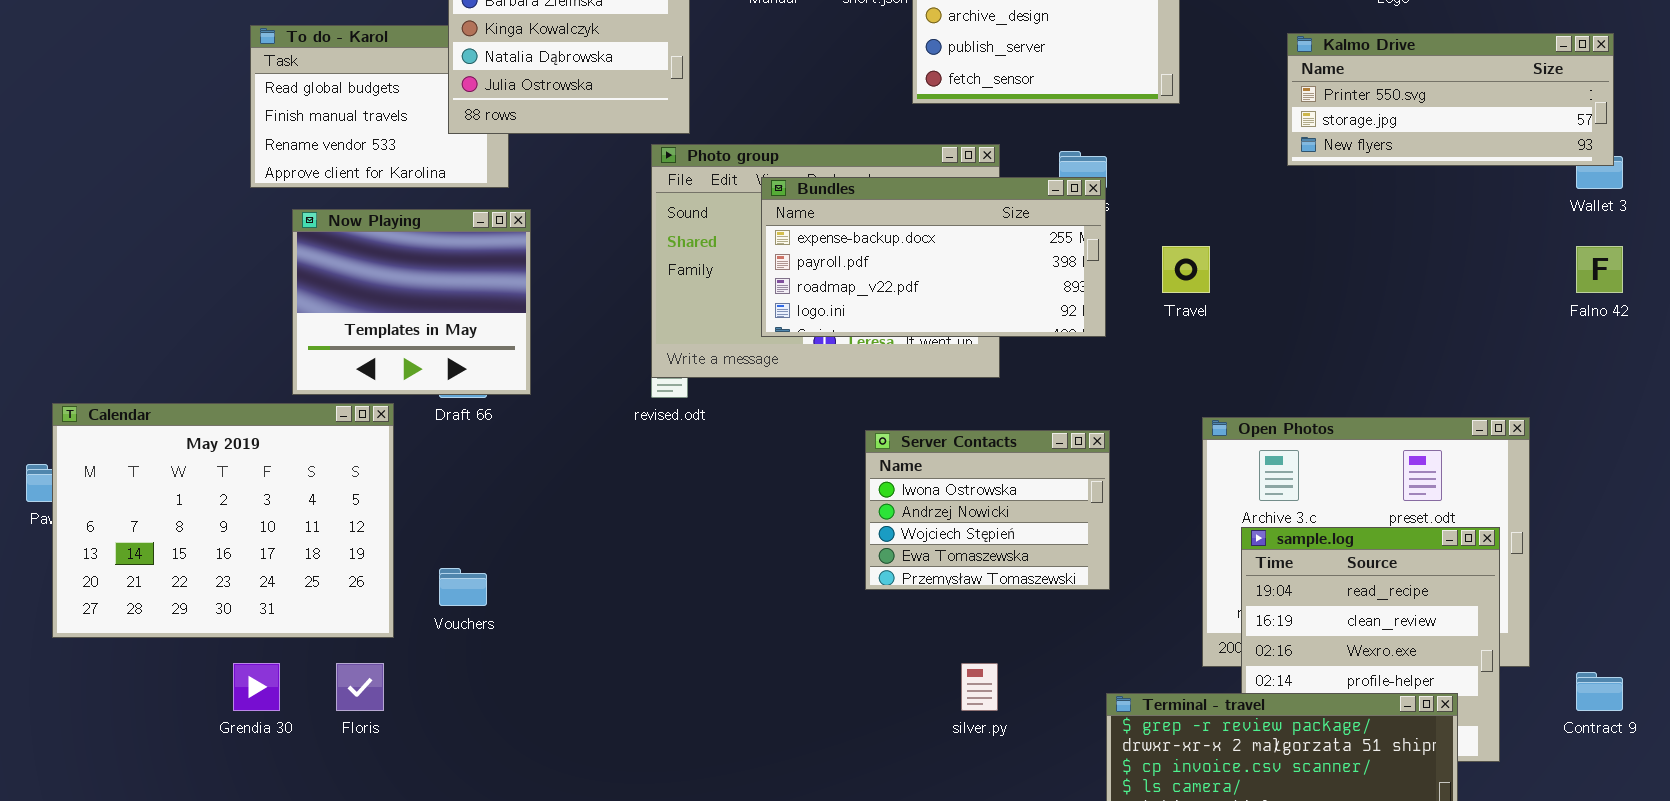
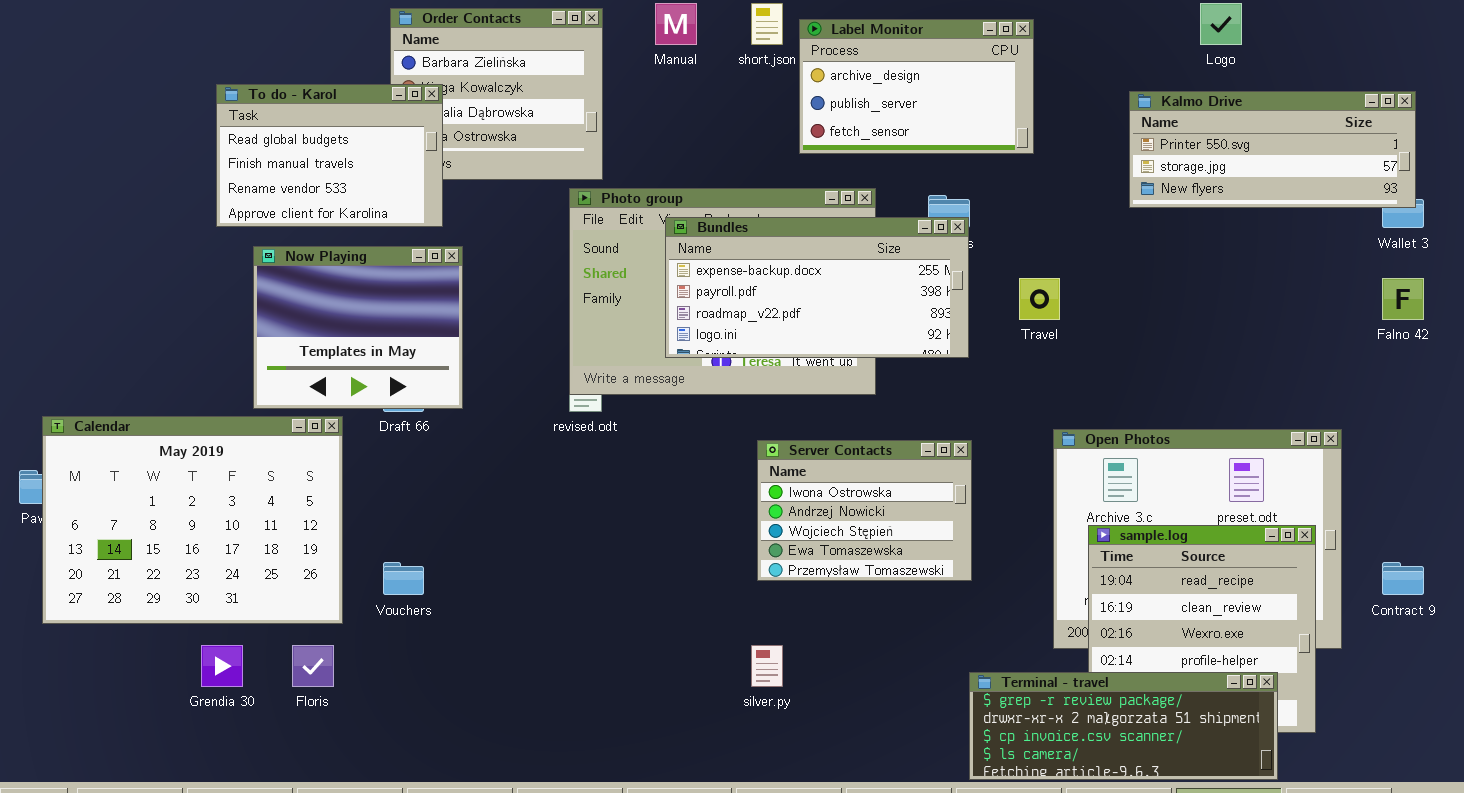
To do - Karol: [250,25,509,188] -> [216,84,443,227], raised
silver.py: [961,663,998,711] -> [751,645,783,687], moved
Contract 9: [1576,672,1623,711] -> [1382,562,1424,595], moved

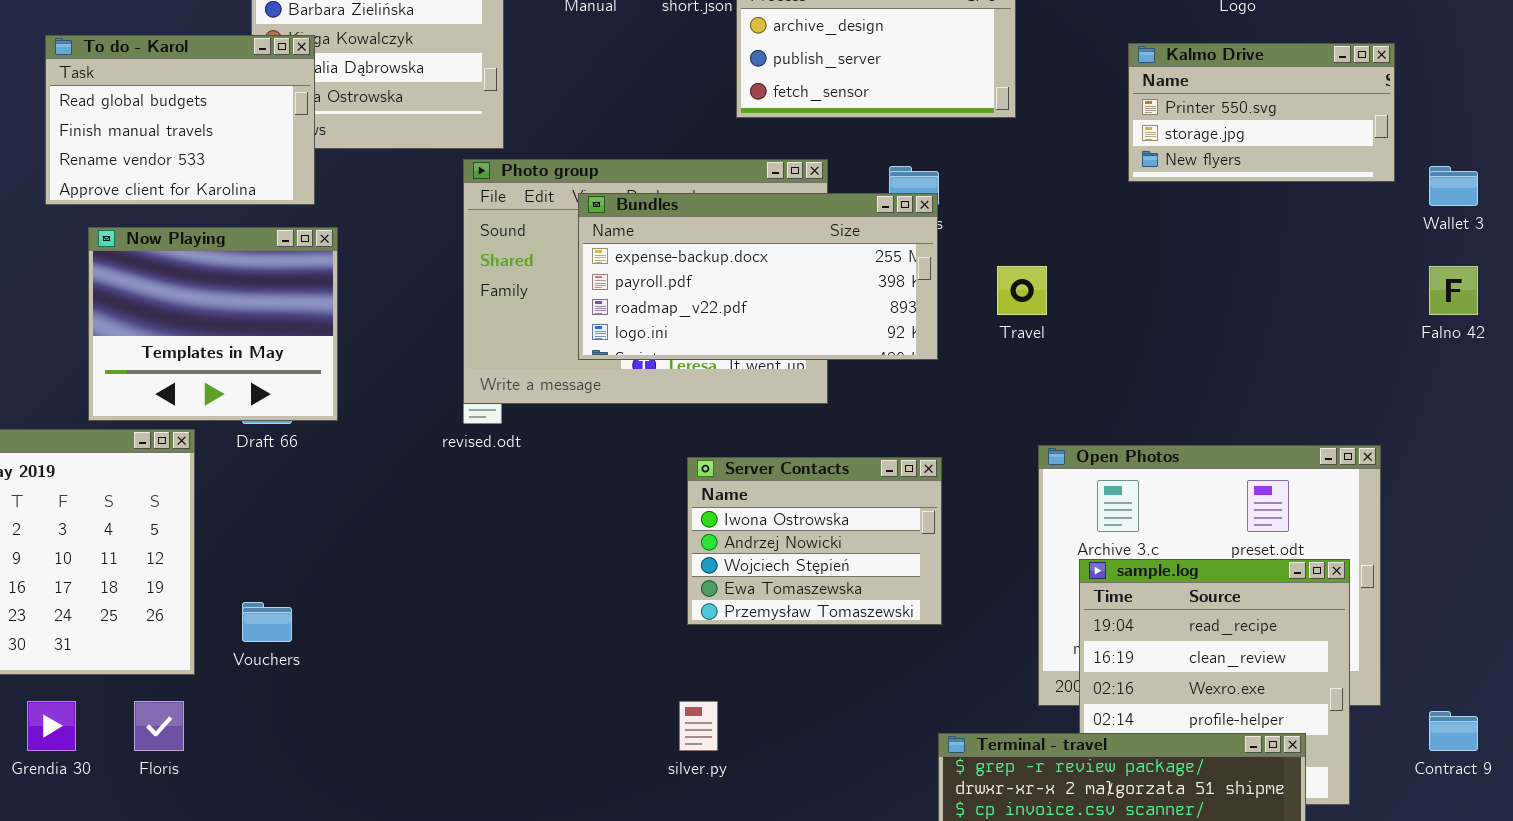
Kalmo Drive: [1129,91,1416,208] -> [1128,43,1395,182], resized
Contract 9: [1382,562,1424,595] -> [1429,711,1478,751], moved

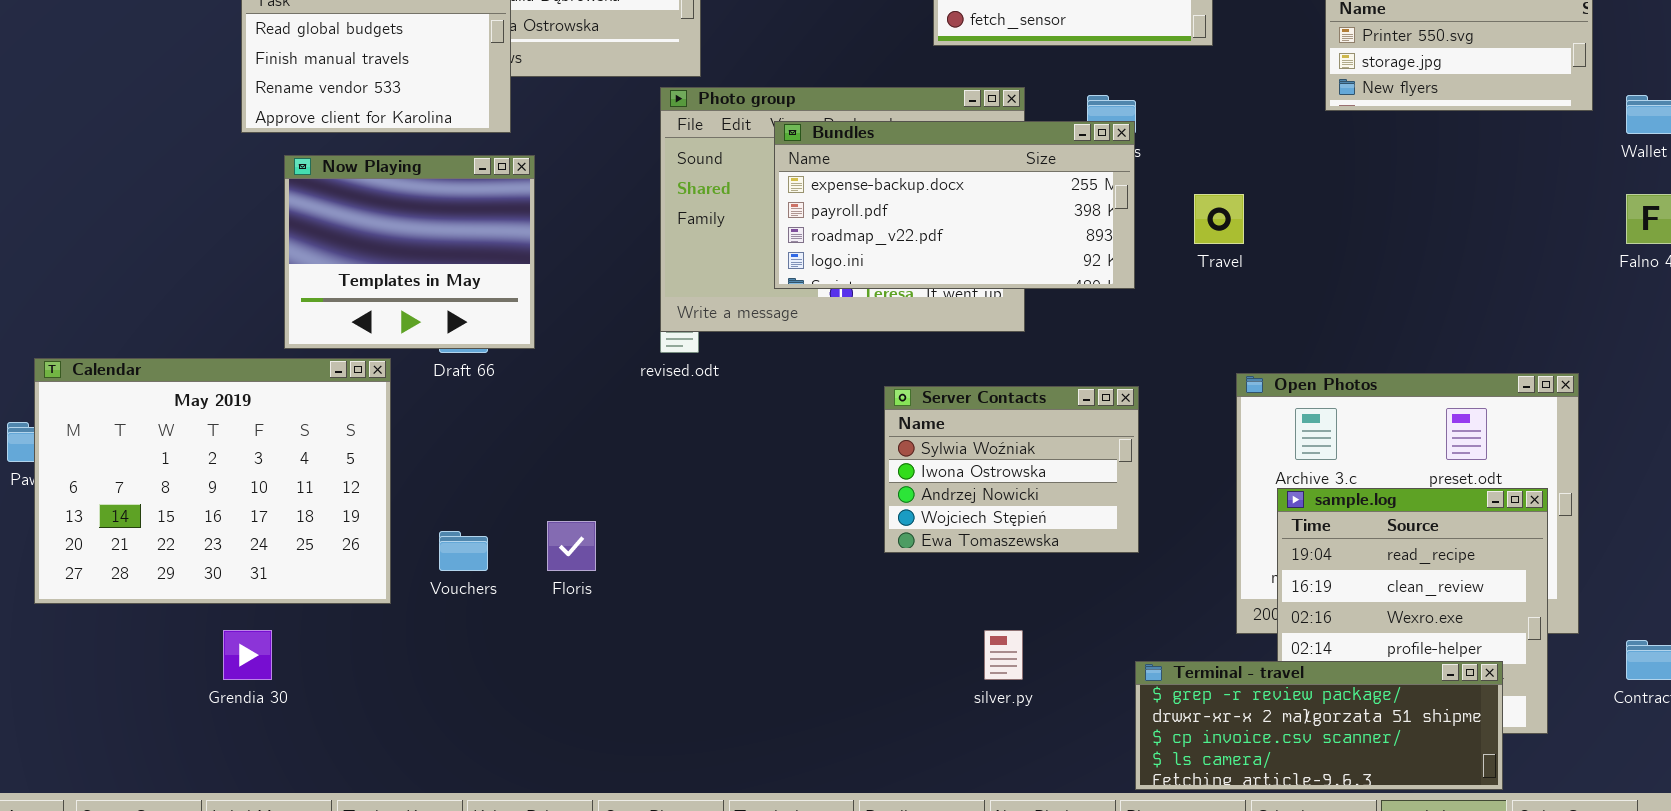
Server Contacts: [687,457,942,625] -> [884,386,1139,553], scrolled up 1 row
Floris: [134,701,184,751] -> [547,521,596,571], moved
silver.py: [679,701,718,751] -> [984,630,1023,680], moved

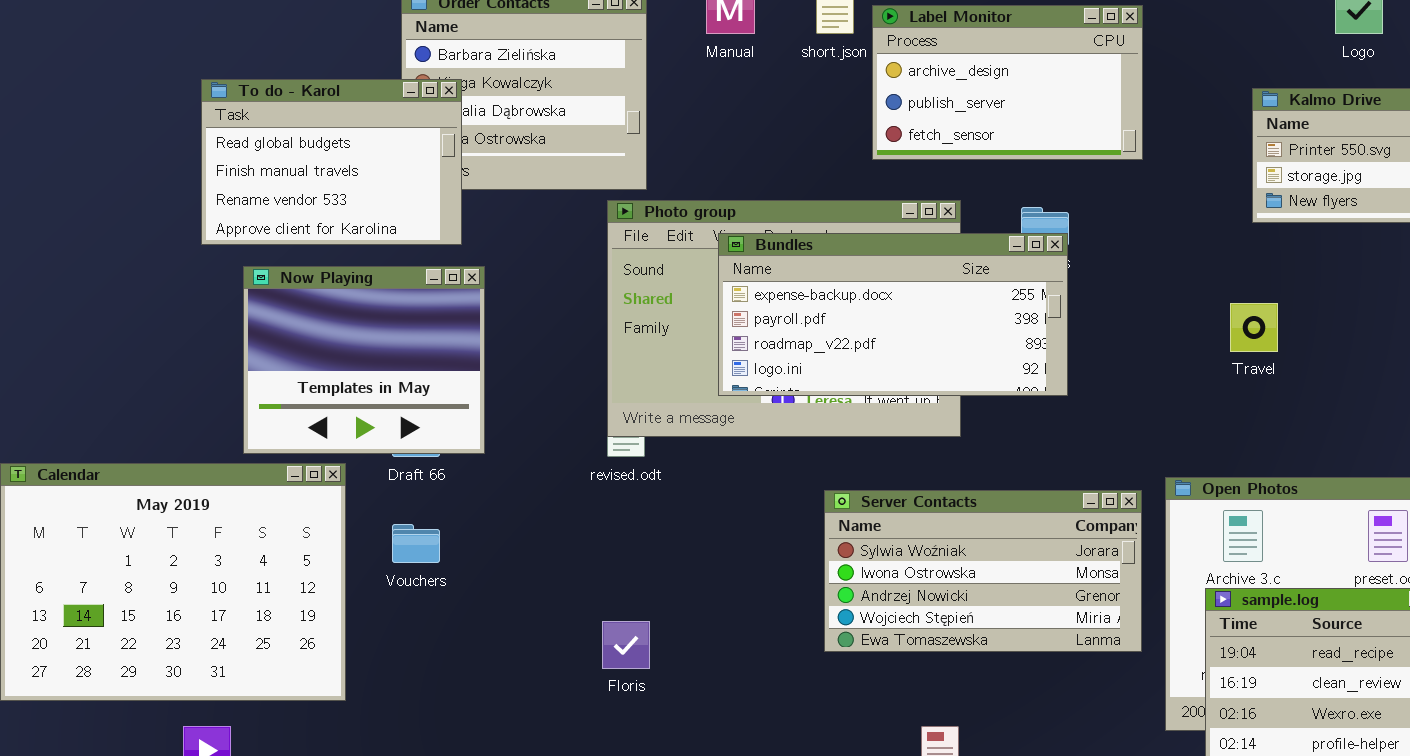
Travel: [1194,194,1244,244] -> [1230,303,1278,352], moved
Server Contacts: [884,386,1139,553] -> [824,490,1142,652], resized
Floris: [547,521,596,571] -> [602,621,650,669], moved
Vouchers: [439,531,488,571] -> [392,524,440,563], moved

